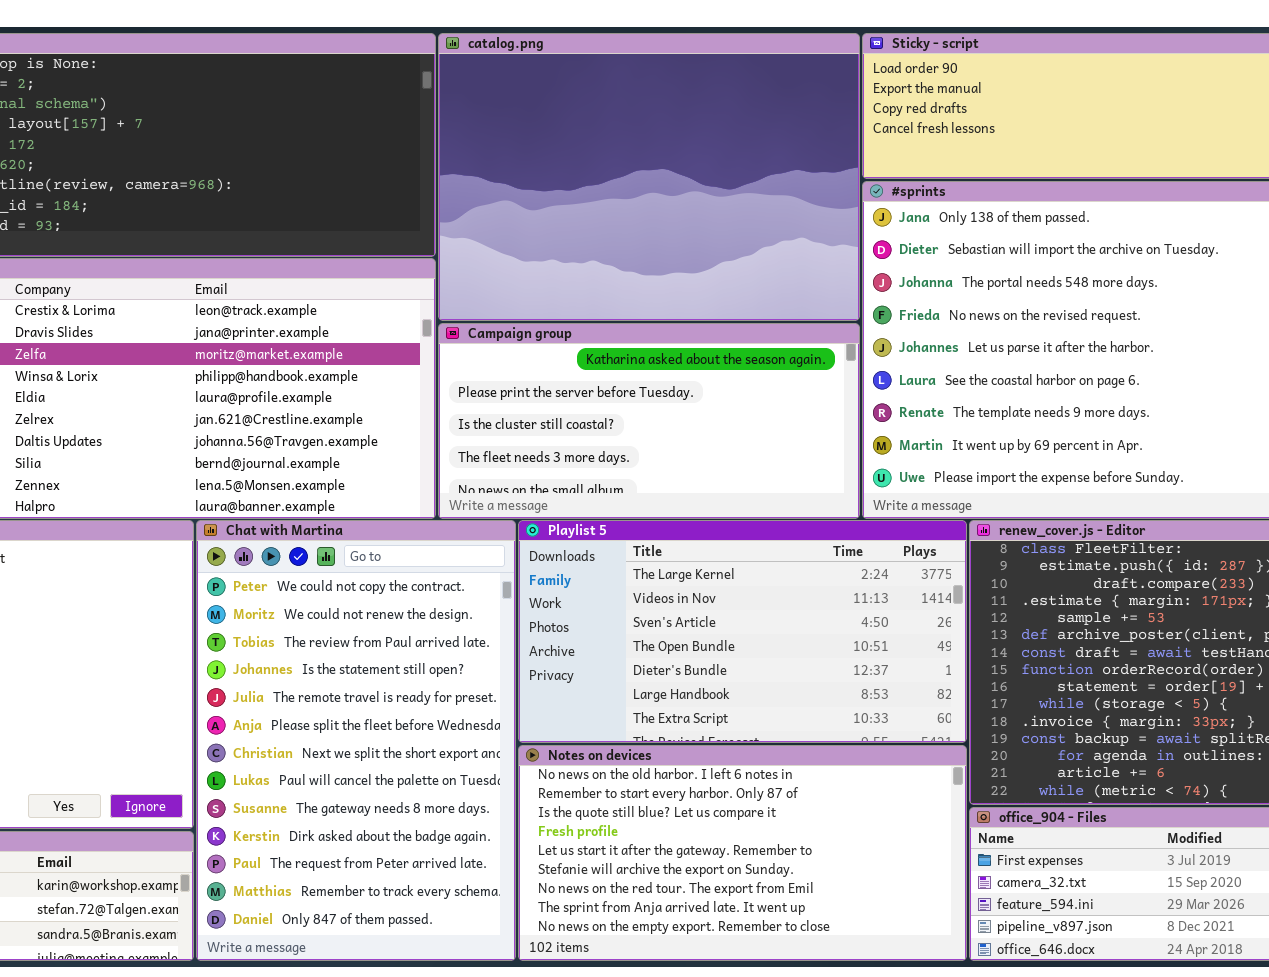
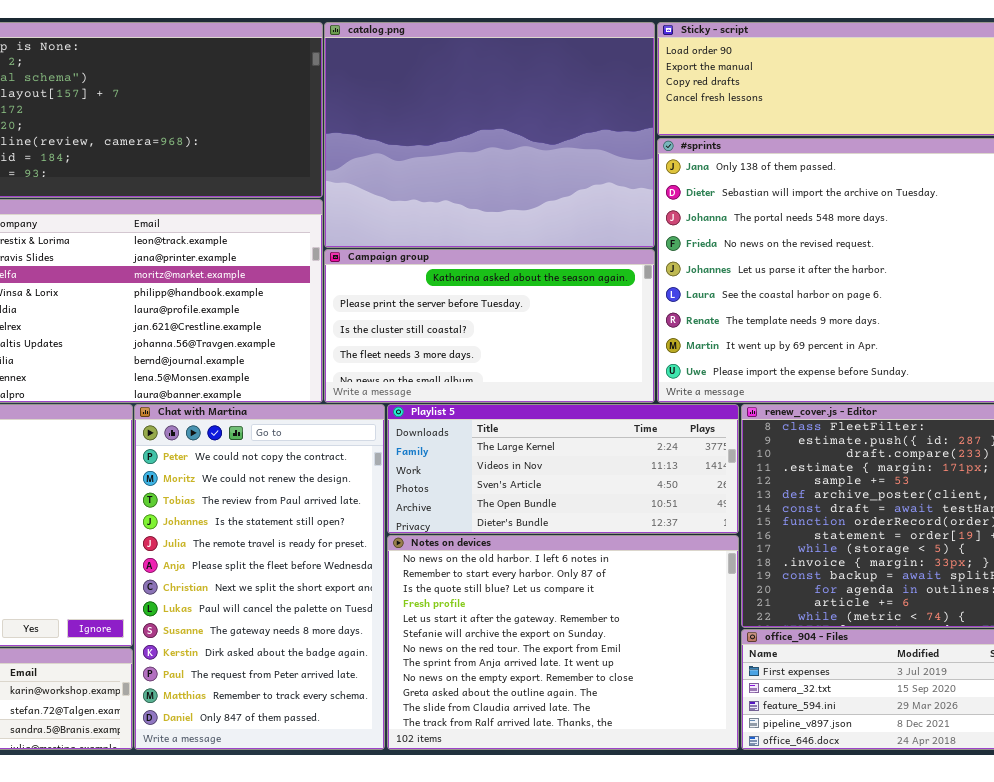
Playlist 5: [518,520,967,743] -> [387,404,739,534], resized
Notes on devices: [518,745,967,961] -> [387,535,739,750], resized

